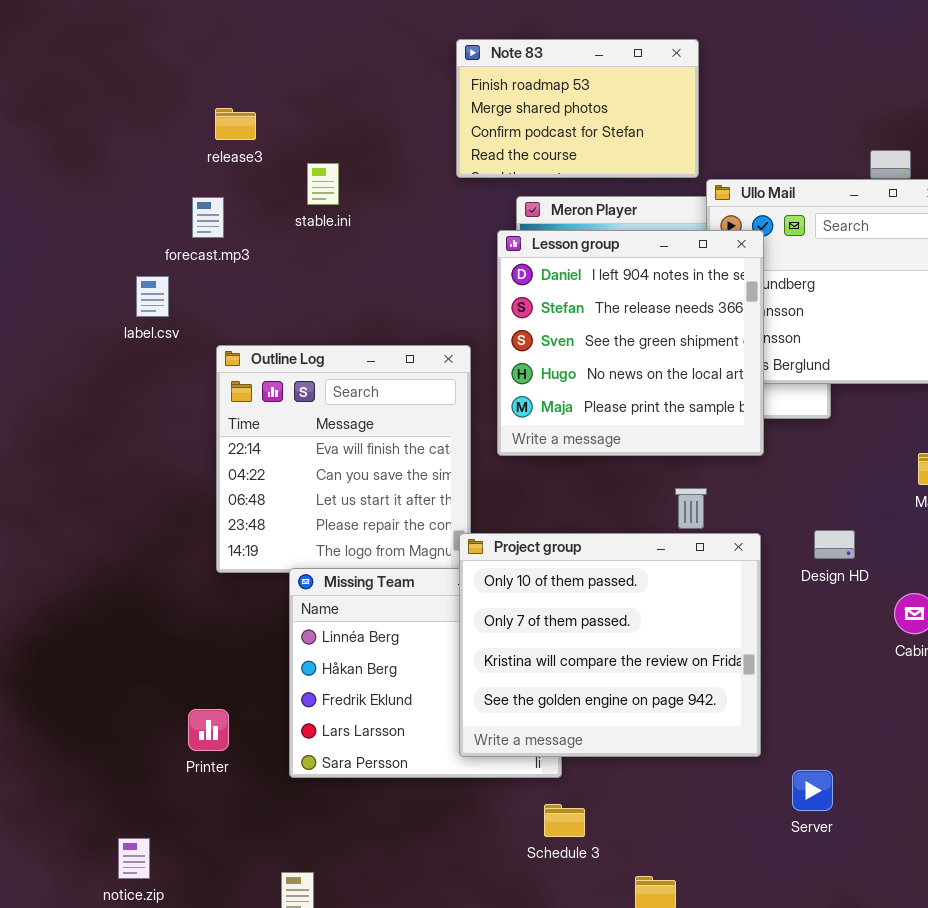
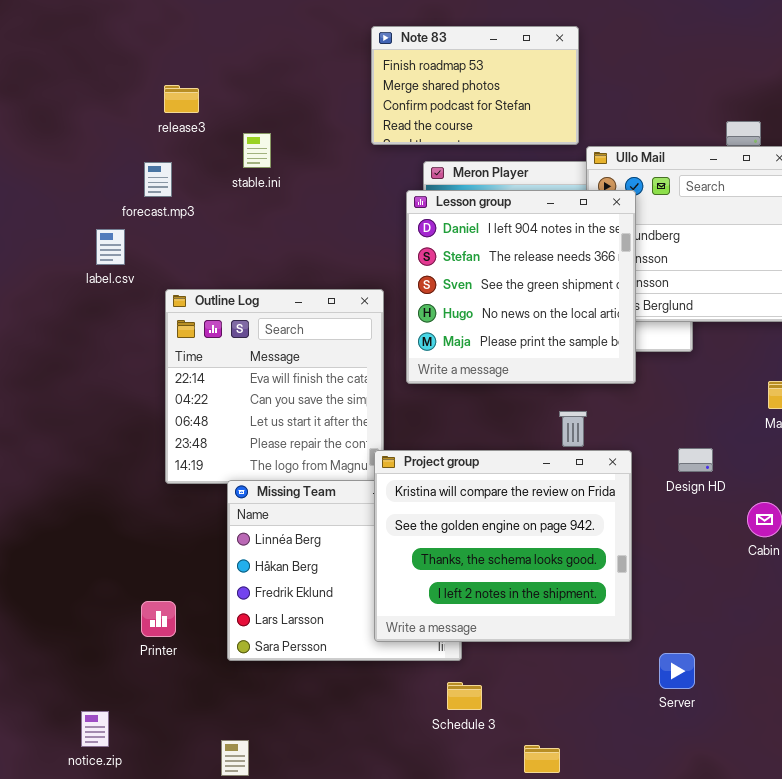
Project group: [459,533,761,757] -> [374,450,632,642], scrolled down 2 rows

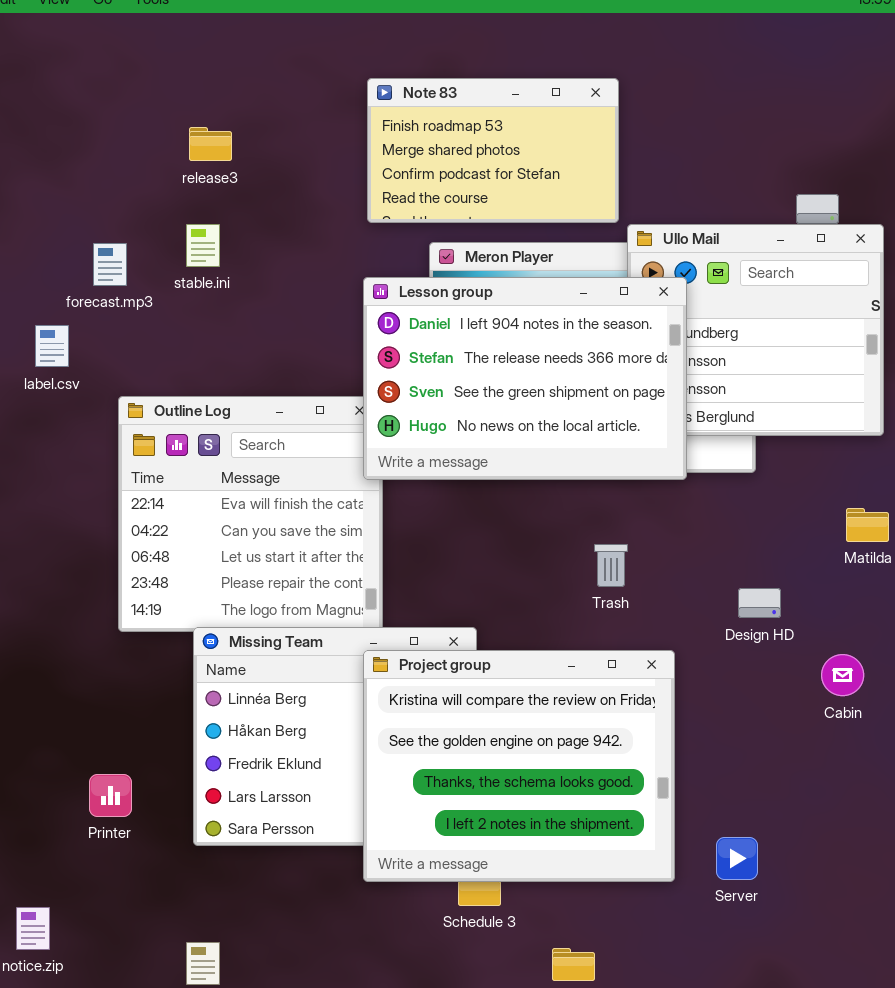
release3: [164,85,199,113] -> [189,127,232,161], moved
stable.ini: [243,133,271,168] -> [186,224,220,267], moved
Lesson group: [406,190,636,384] -> [363,277,687,480], resized
Project group: [374,450,632,642] -> [363,650,675,882], moved

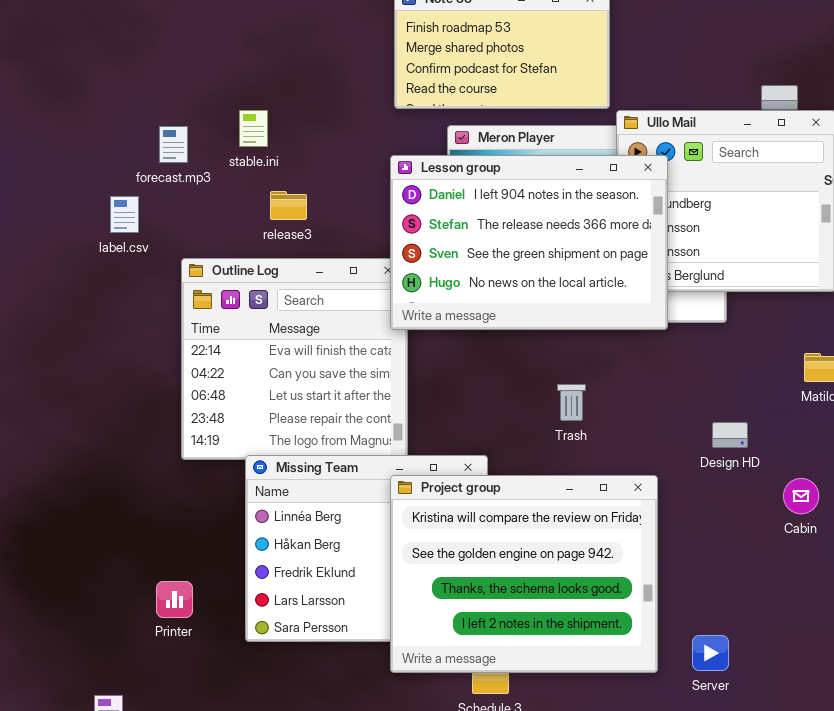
release3: [189,127,232,161] -> [270,191,307,220], moved
Trash: [594,544,628,587] -> [557,384,586,421], moved

